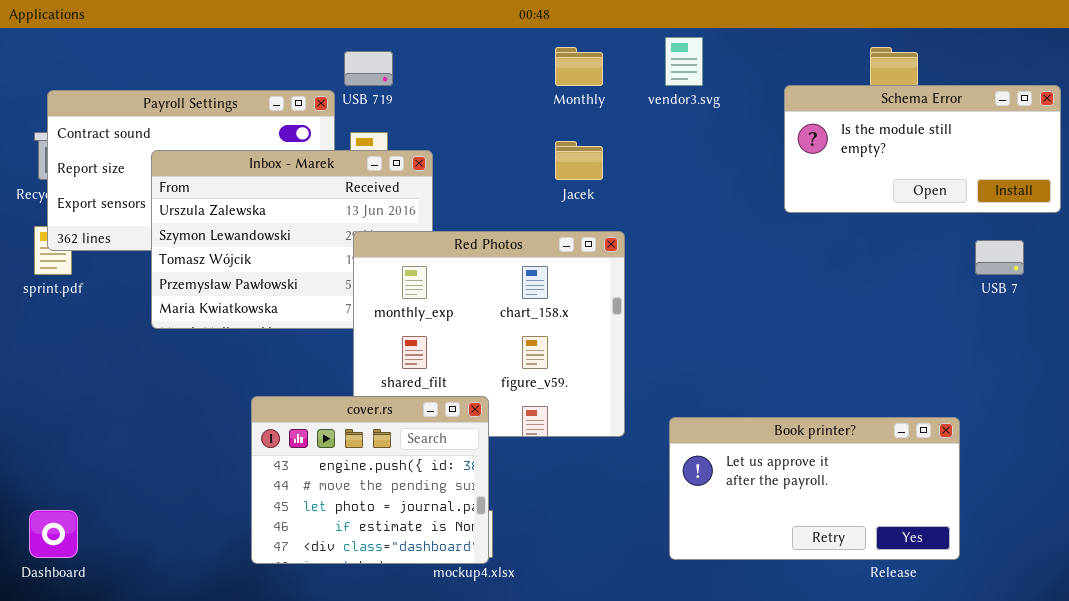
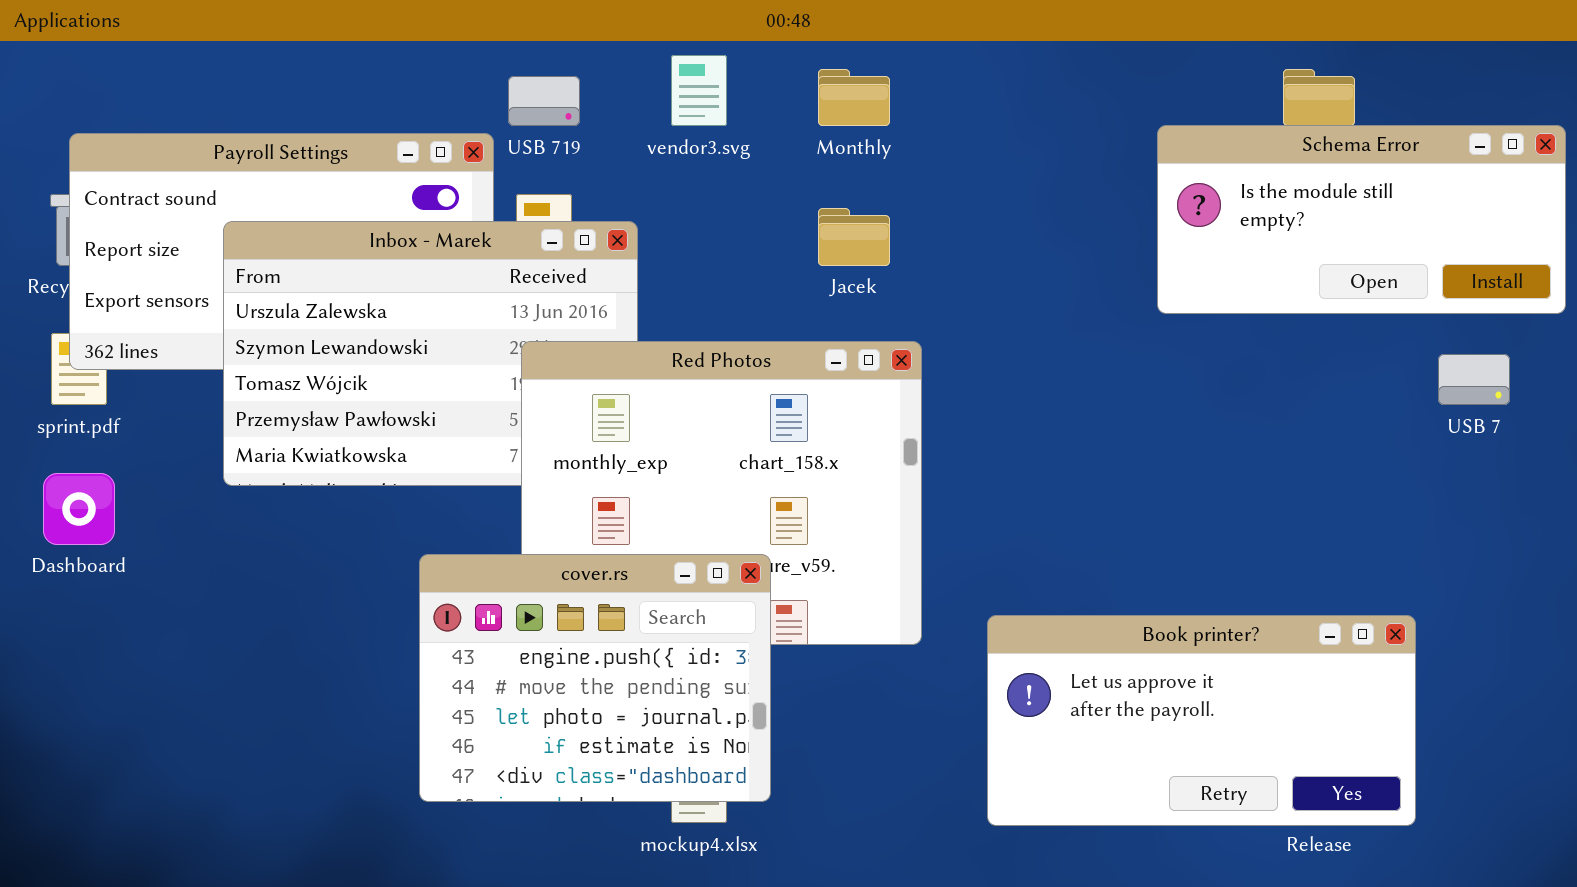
vendor3.svg: [665,37,703,86] -> [671,55,727,126], moved
cover.rs: [251,396,489,564] -> [419,554,771,802], moved
Dashboard: [29,510,78,558] -> [43,473,115,545], moved

